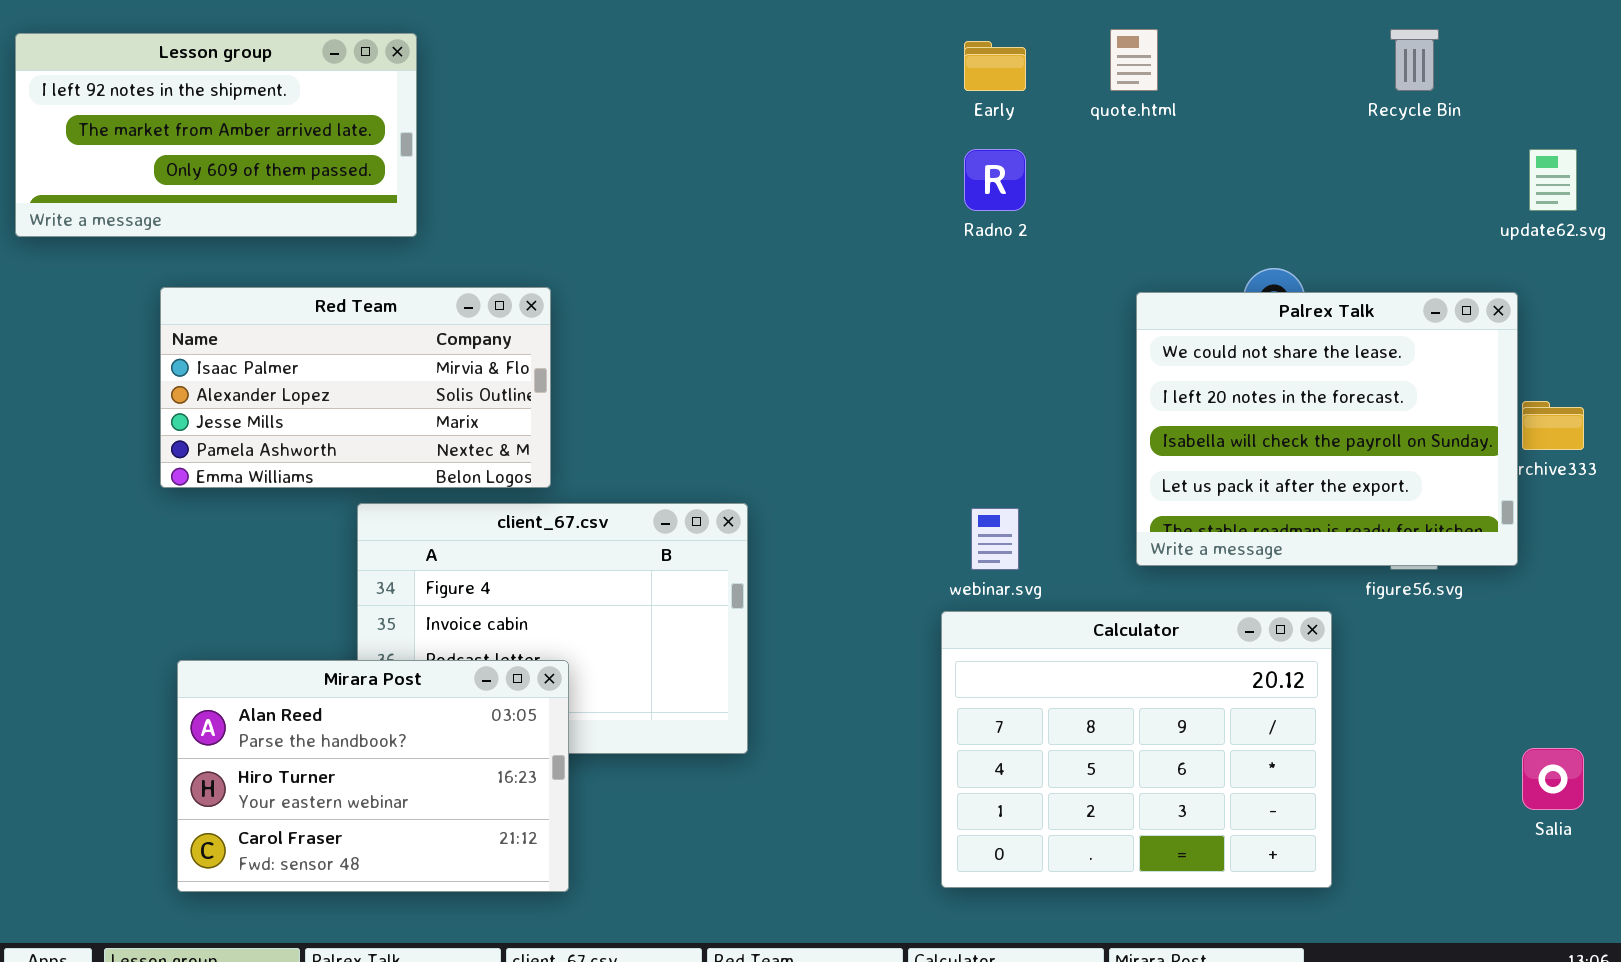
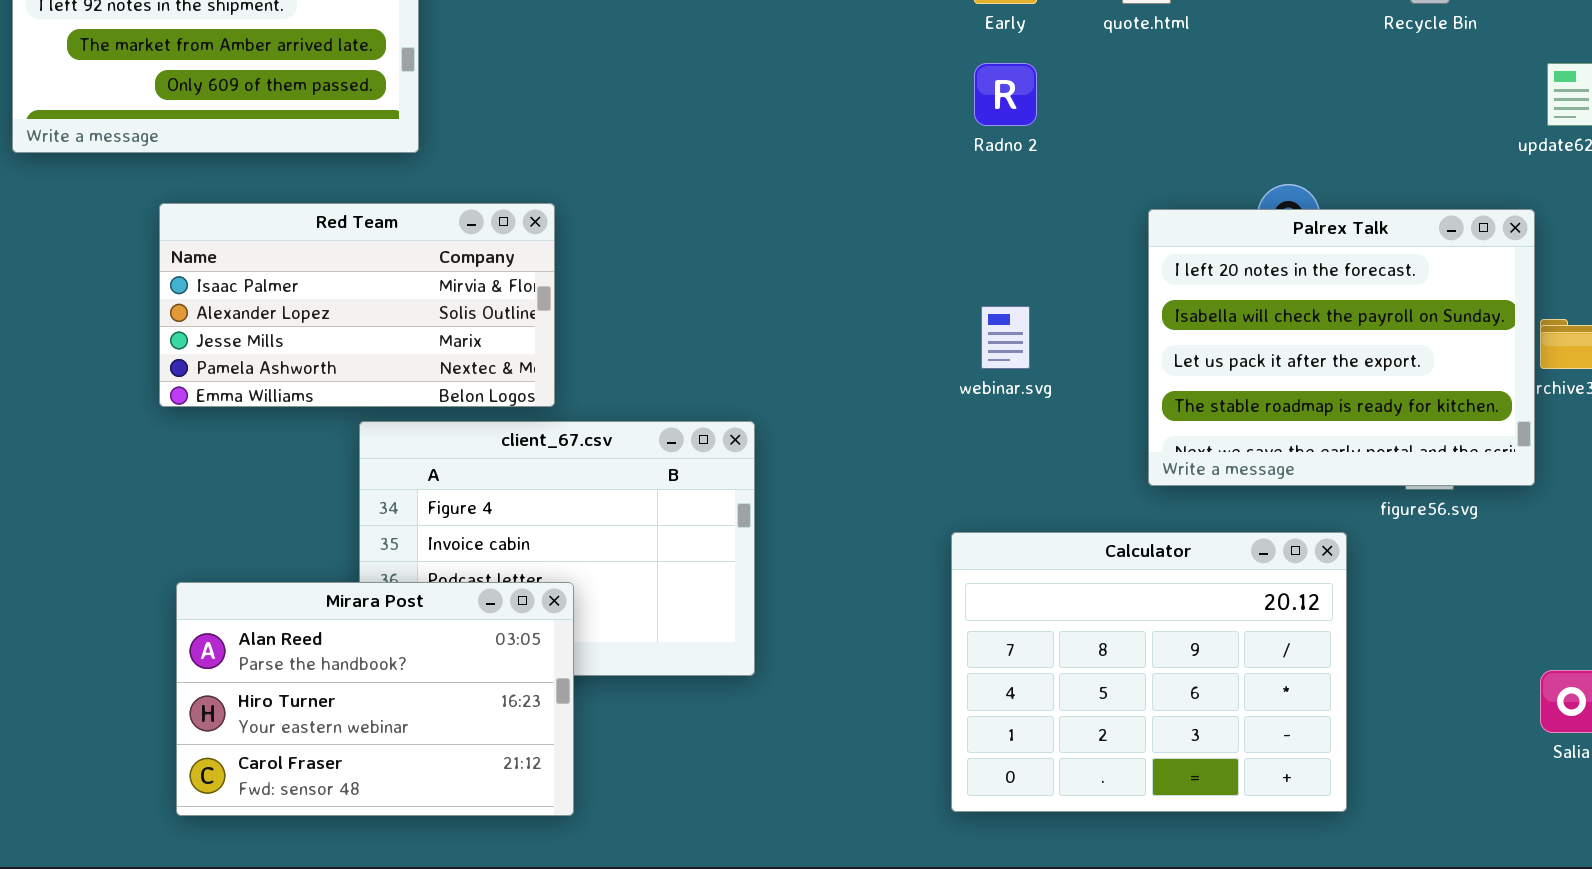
Palrex Talk: [1136,292,1518,566] -> [1148,209,1535,486], scrolled down 1 row
webinar.svg: [971,508,1019,570] -> [981,306,1030,369], moved

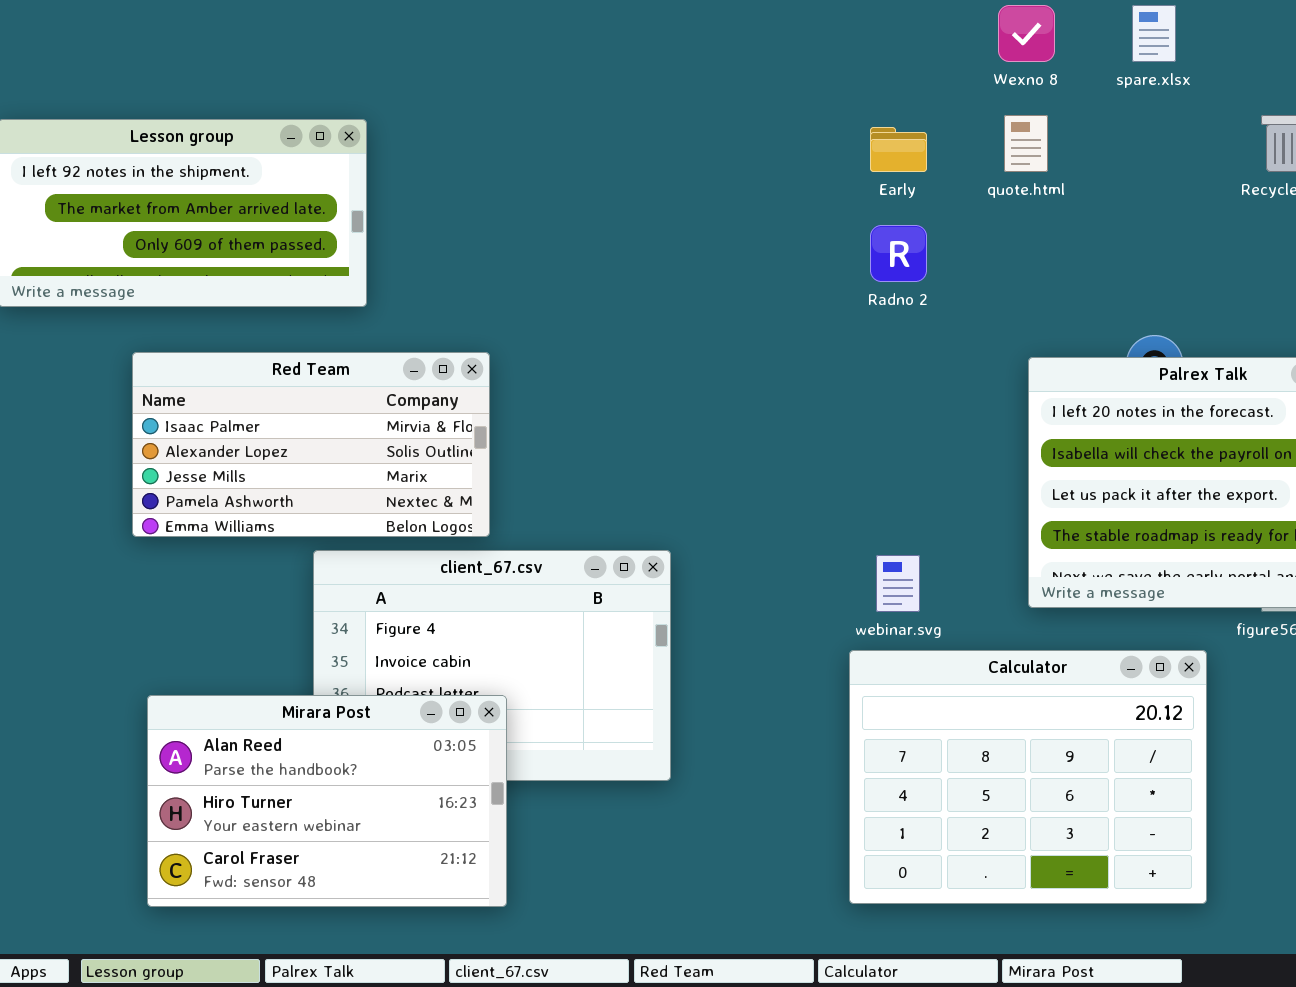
webinar.svg: [981,306,1030,369] -> [876,555,920,612], moved

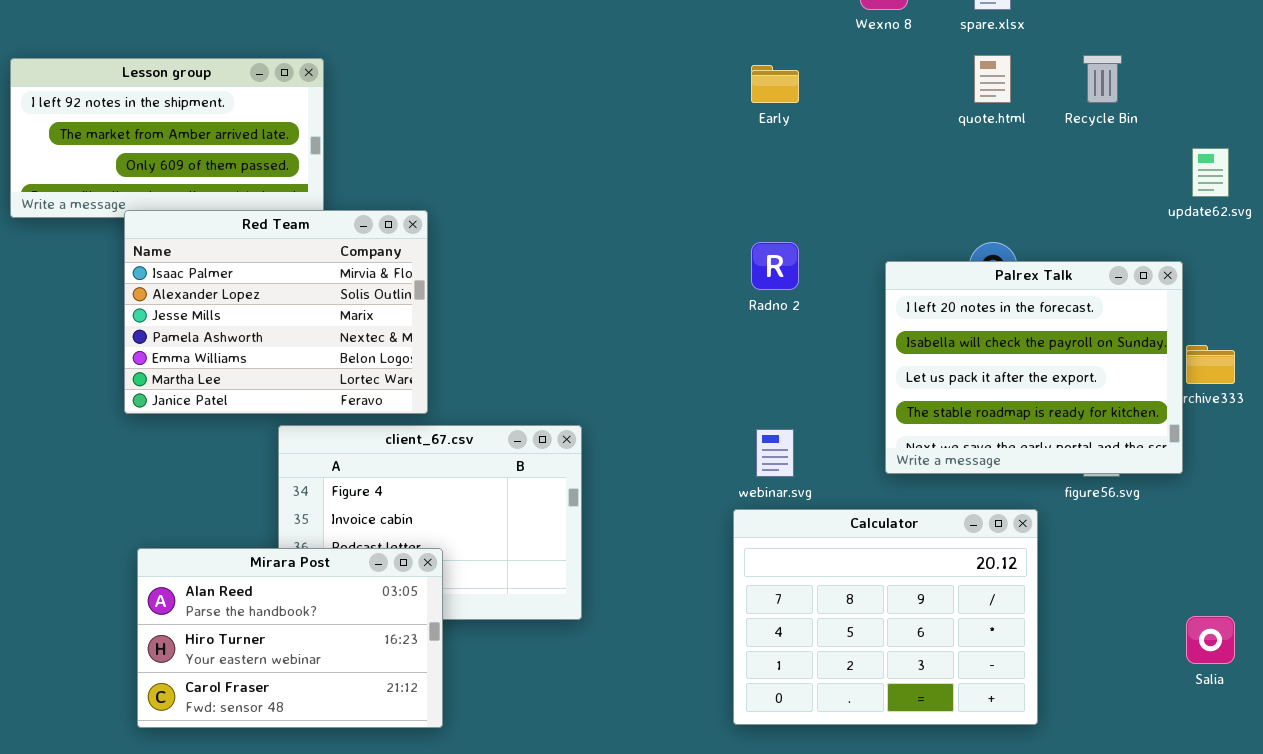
quote.html: [1004,115,1048,172] -> [974,55,1011,103], moved
Radno 2: [870,225,927,282] -> [751,242,799,290], moved
Red Team: [132,352,490,537] -> [124,210,428,414], resized

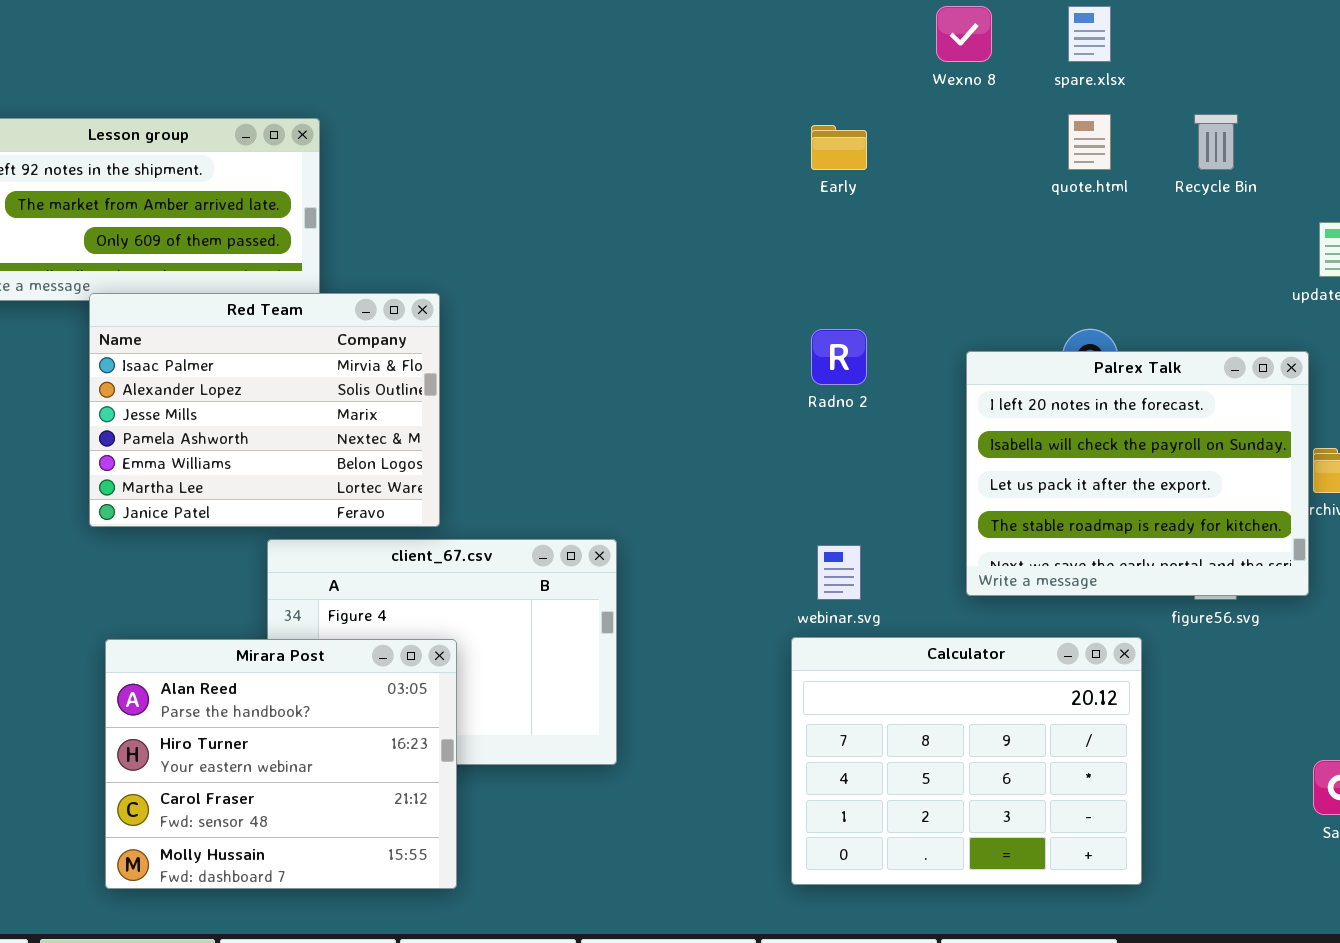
Mirara Post: [137,548,443,728] -> [105,639,457,889], resized

